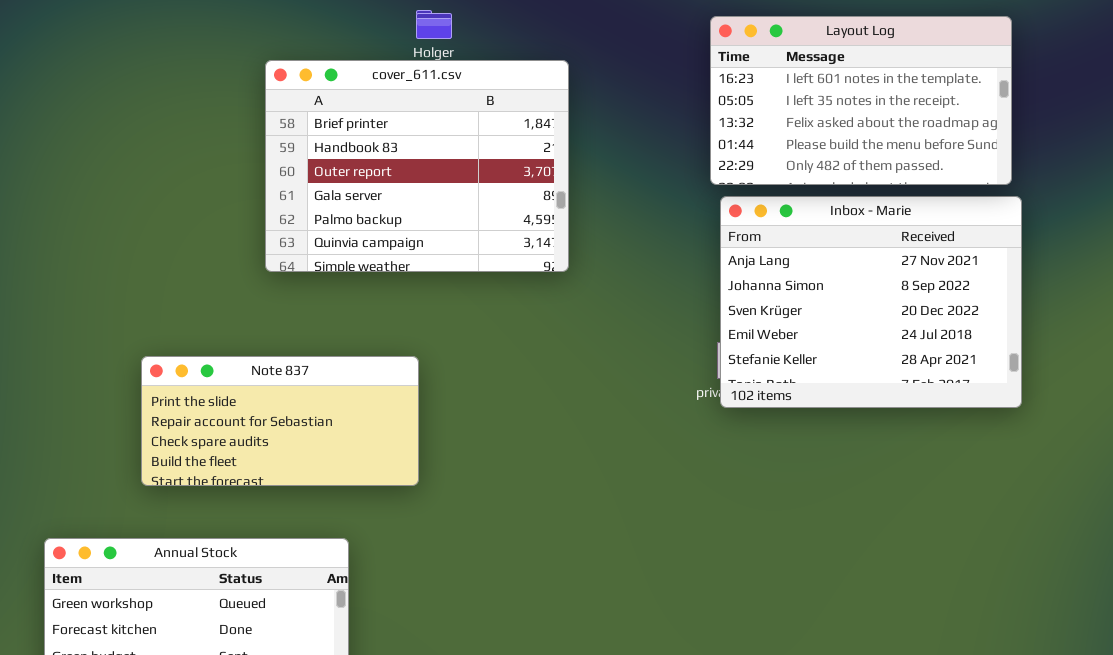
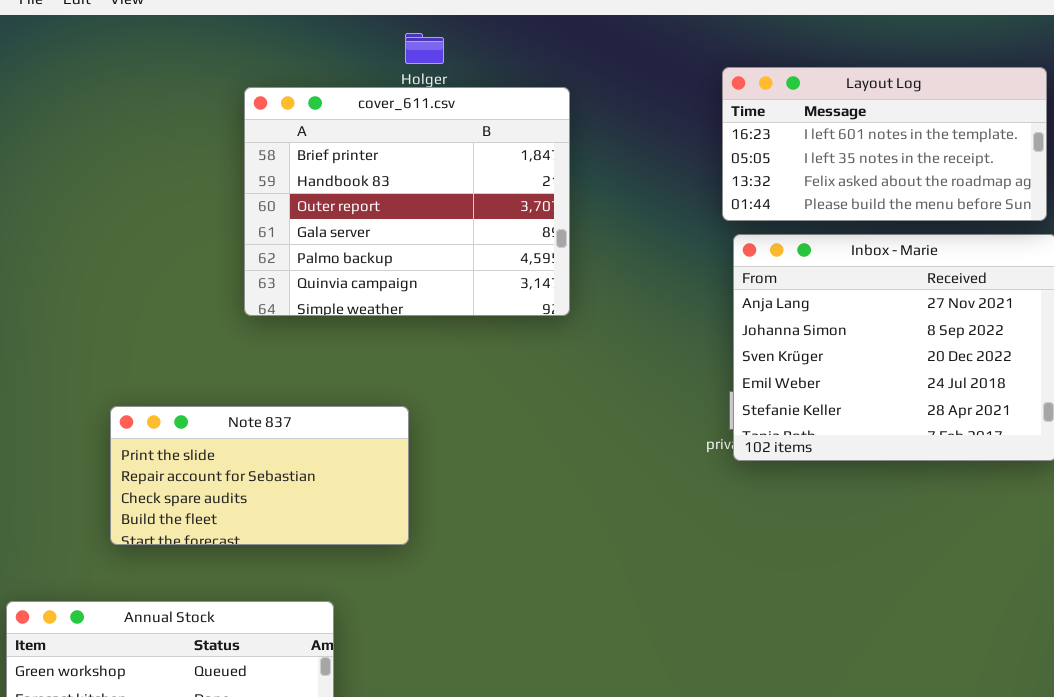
Layout Log: [710,16,1012,185] -> [722,67,1047,221], resized

